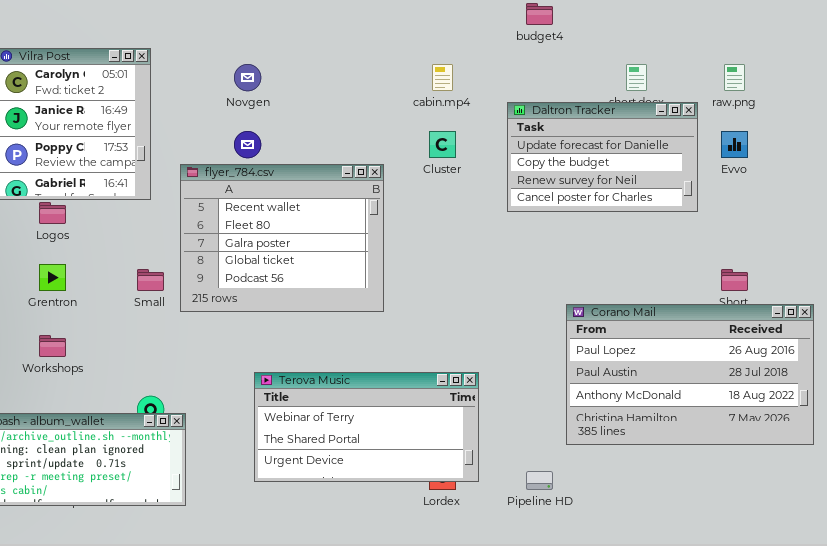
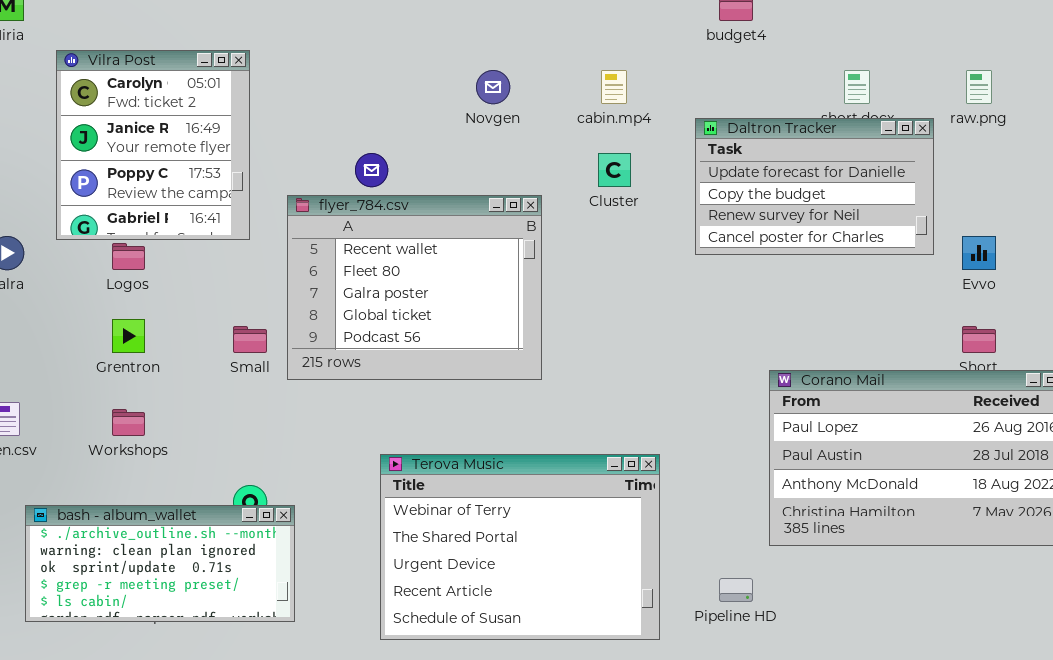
Novgen: [234,64,261,91] -> [476,70,510,104], moved
Evvo: [721,131,748,158] -> [962,236,996,270], moved
Terova Music: [254,372,479,482] -> [380,454,660,640], resized

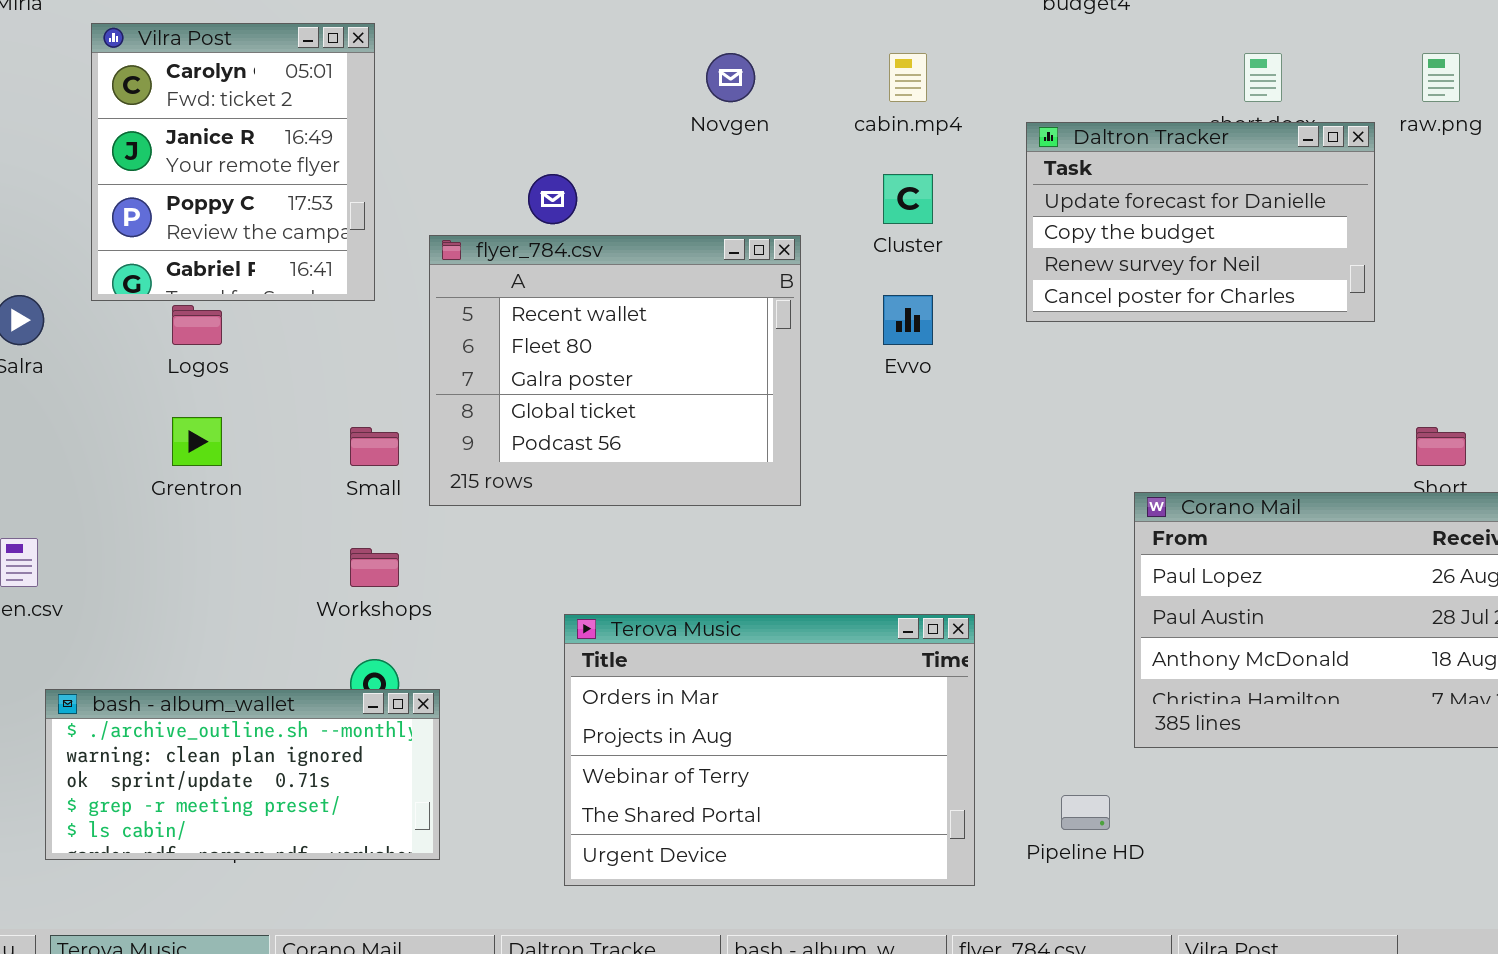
Evvo: [962,236,996,270] -> [883,295,933,345], moved
Workshops: [112,409,145,436] -> [350,548,399,587], moved
Terova Music: [380,454,660,640] -> [564,614,975,886], scrolled up 2 rows

